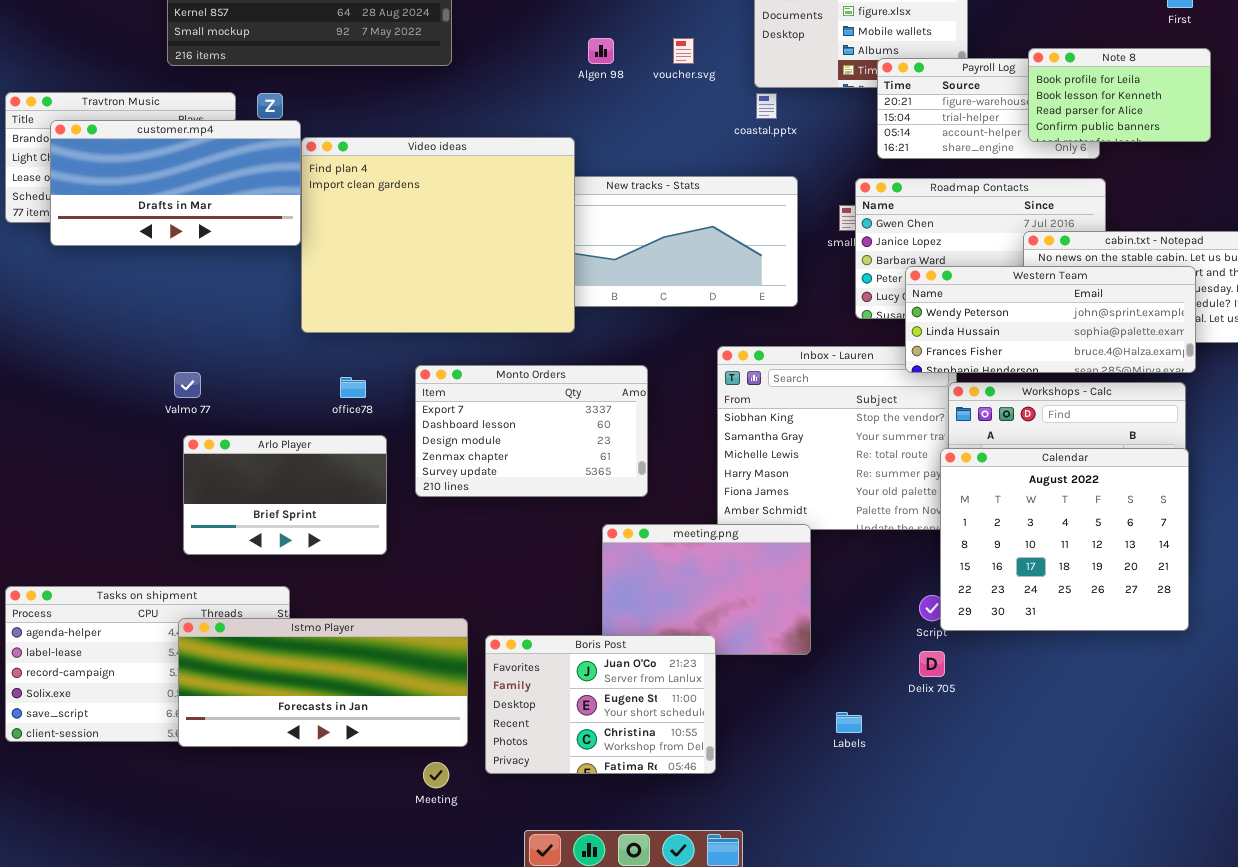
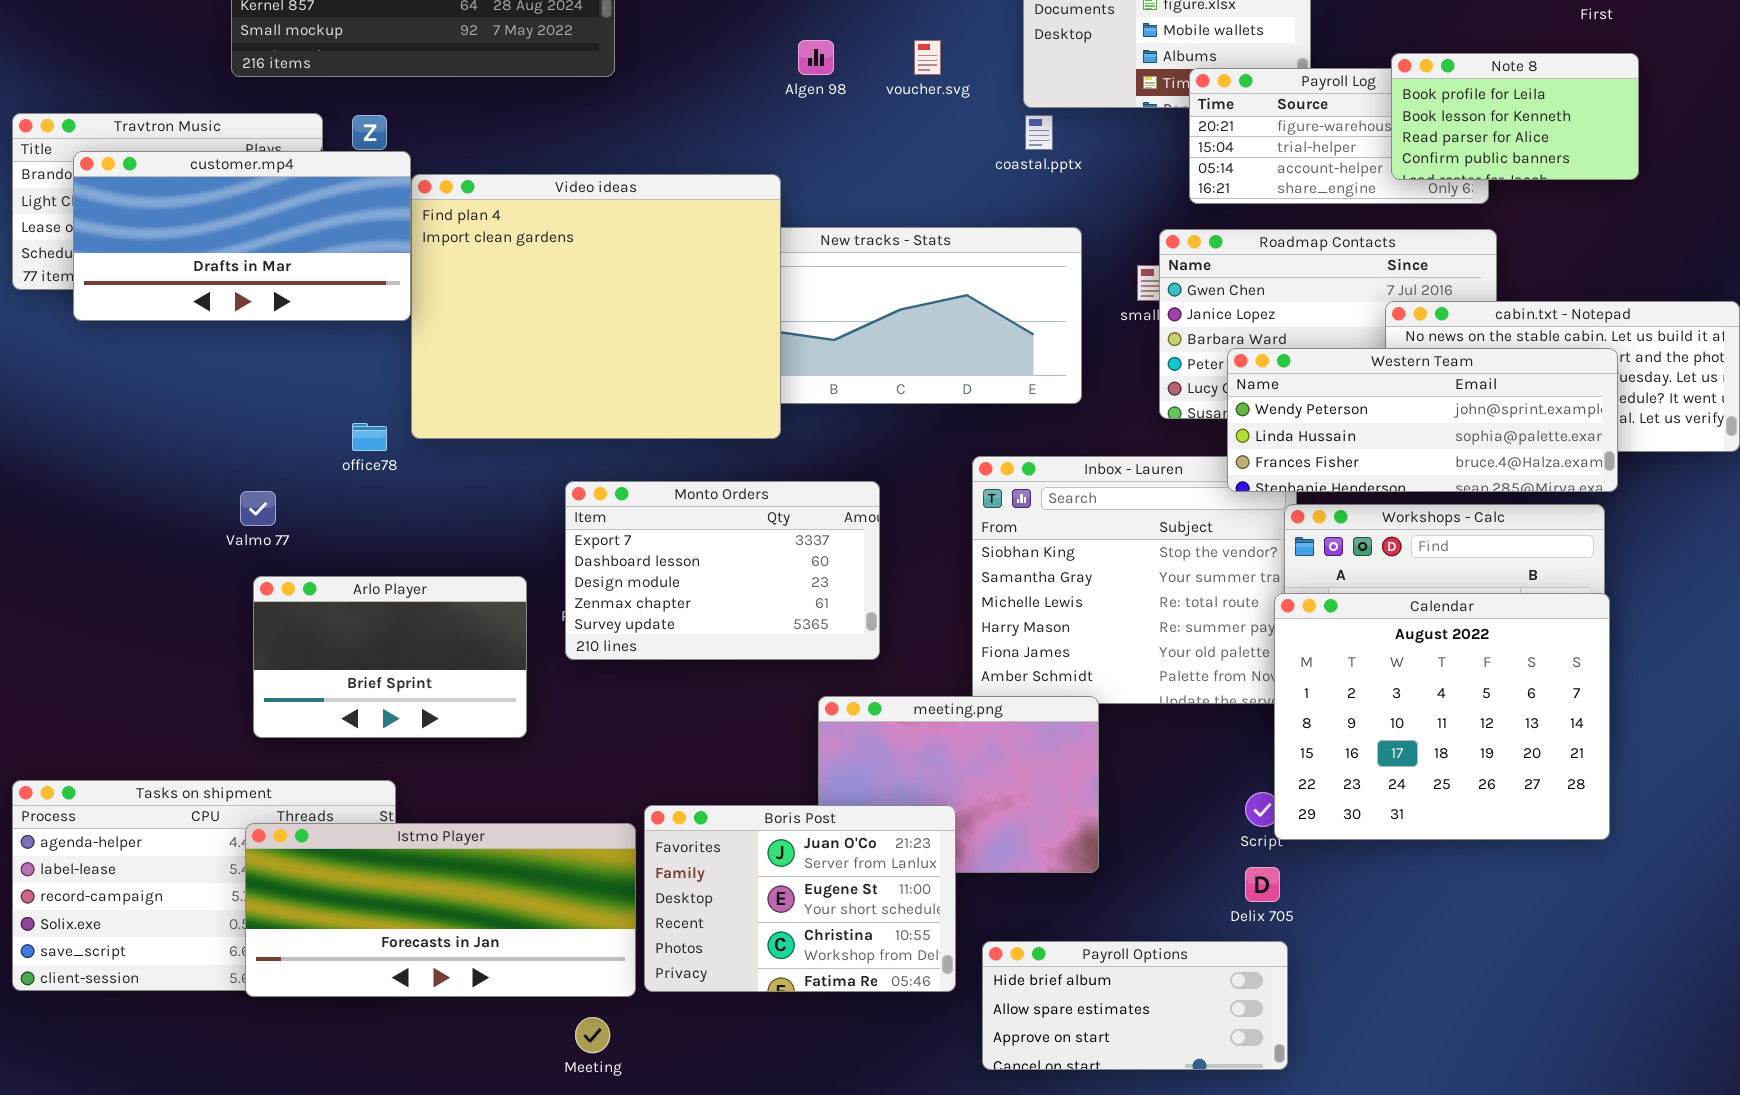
office78: [340,377,366,398] -> [352,423,387,451], moved
Boris Post: [485,635,716,774] -> [644,805,956,992], moved
Payroll Options: none -> [982,941,1288,1070], opened

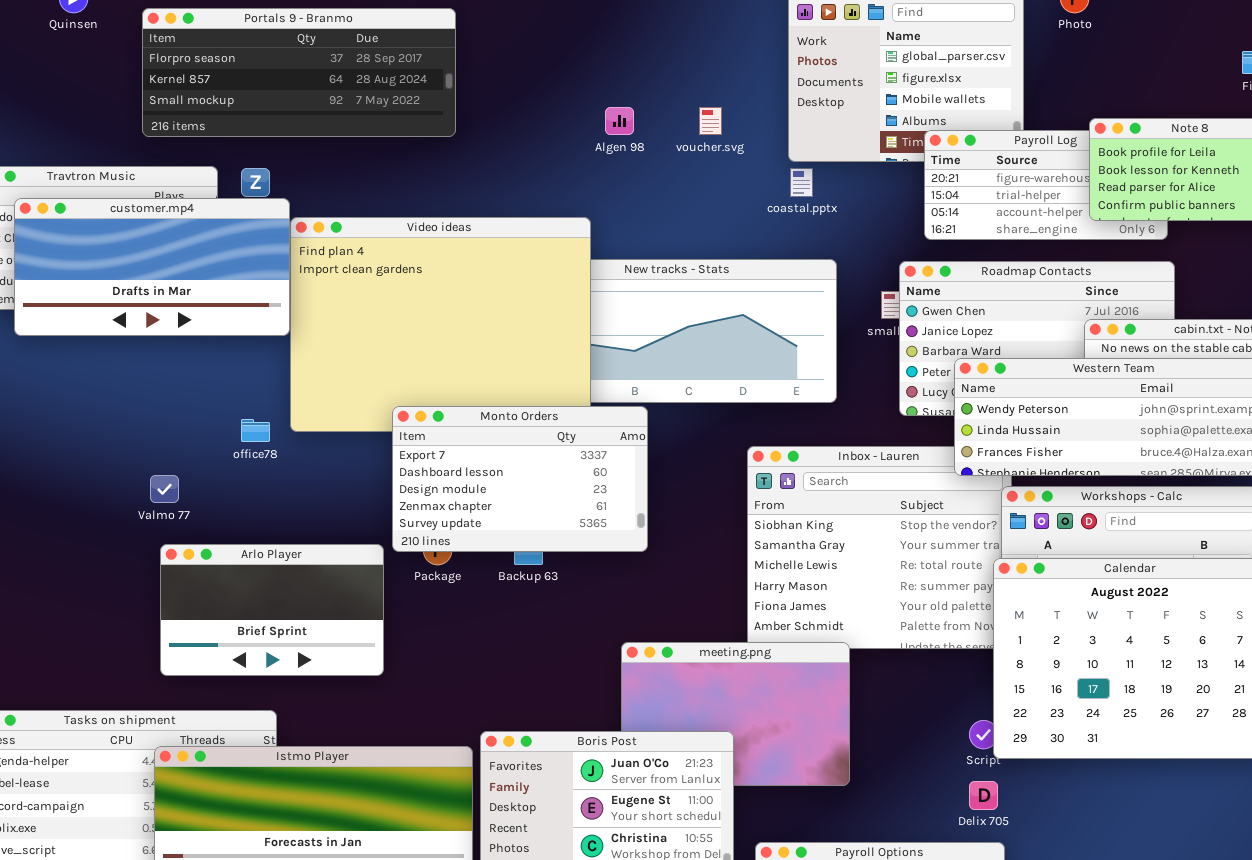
Monto Orders: [565,481,880,660] -> [392,406,648,552], moved

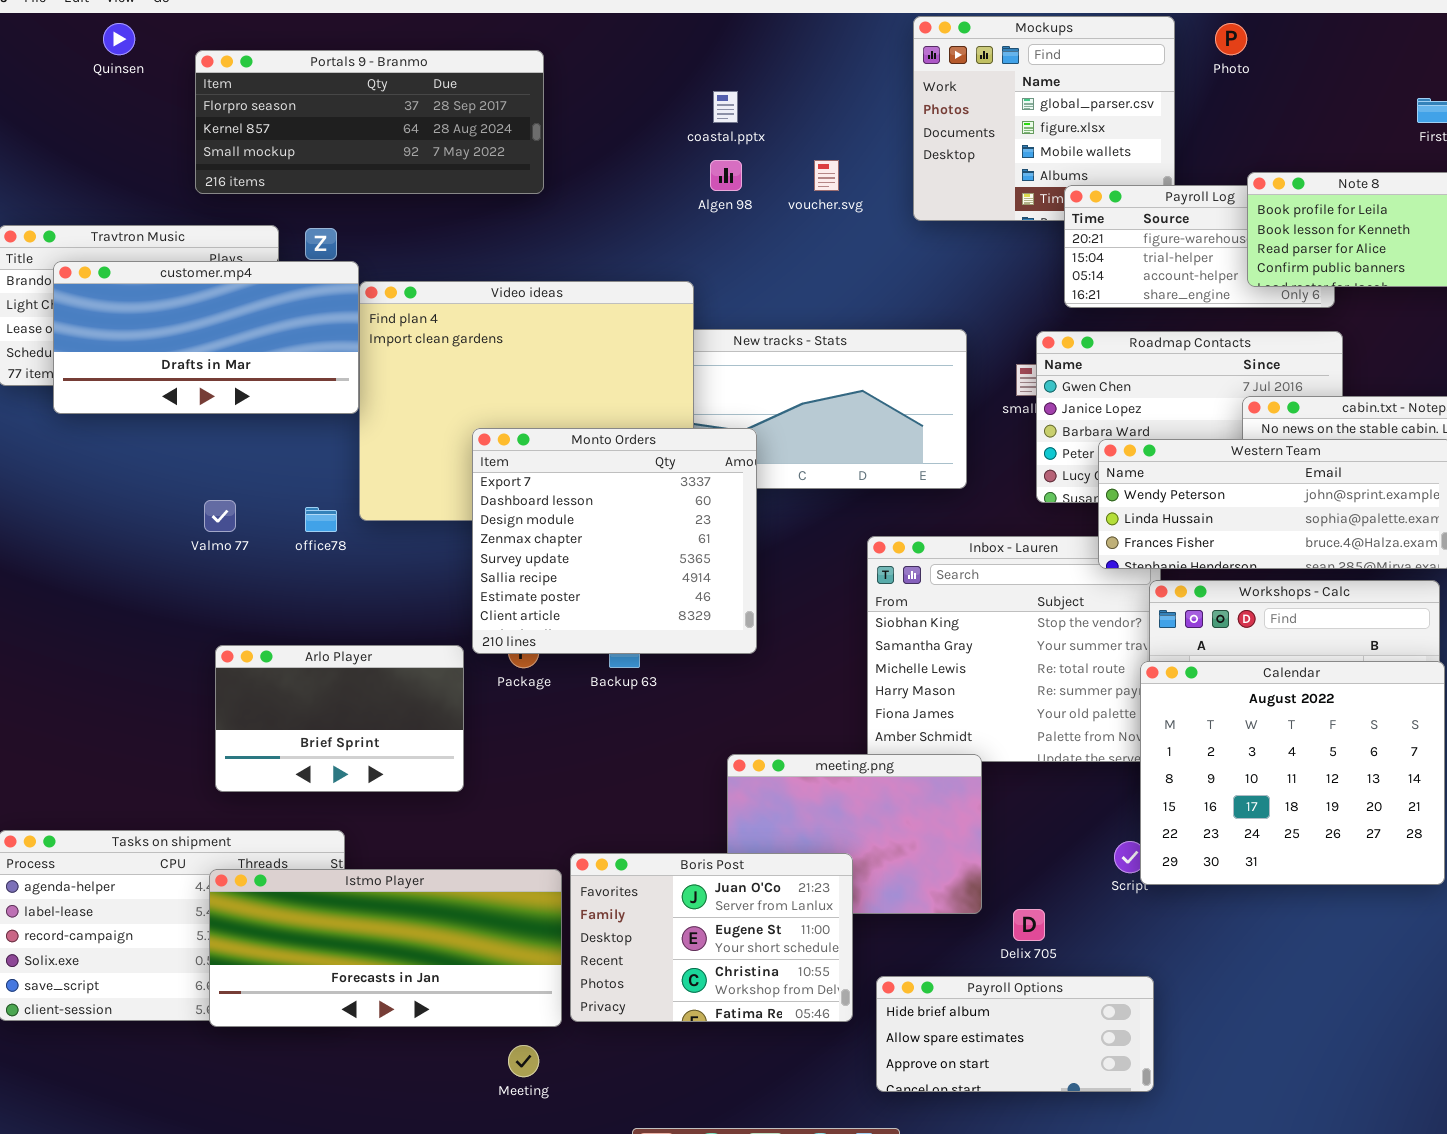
coastal.pptx: [790,168,813,197] -> [713,91,738,123], moved
Monto Orders: [392,406,648,552] -> [472,428,757,654], resized
Valmo 77: [150,475,179,503] -> [204,500,236,532], moved
Delix 705: [969,781,998,810] -> [1013,909,1045,941], moved

